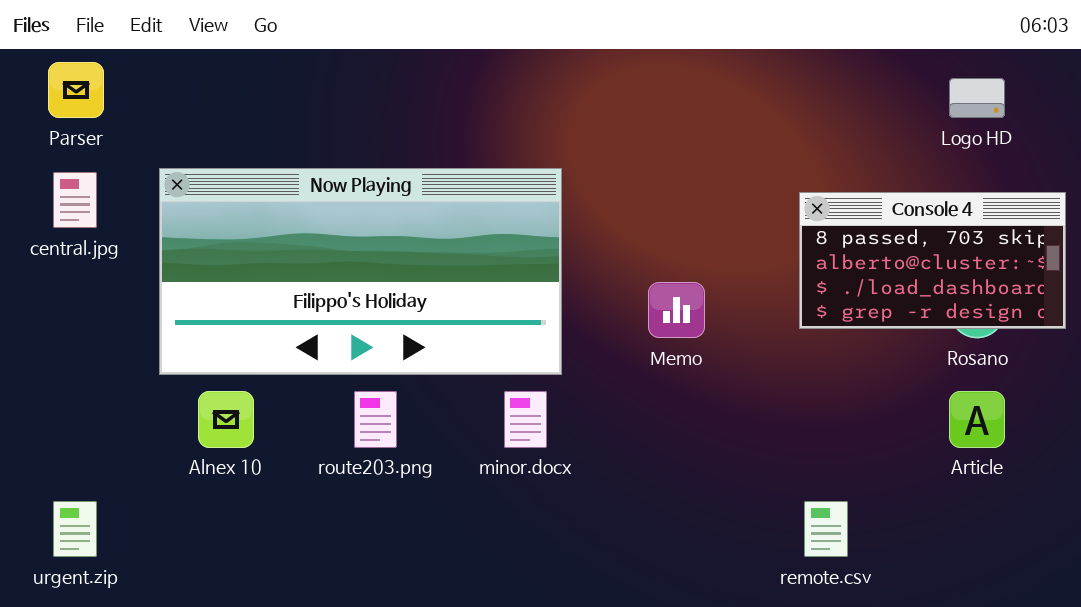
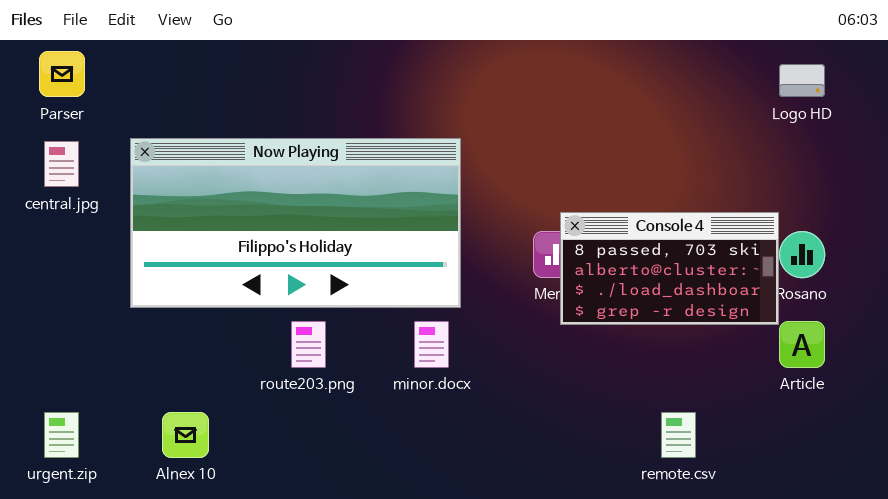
Console 4: [799,192,1066,329] -> [560,212,779,325], moved
Alnex 10: [198,391,254,448] -> [162,412,209,458], moved

